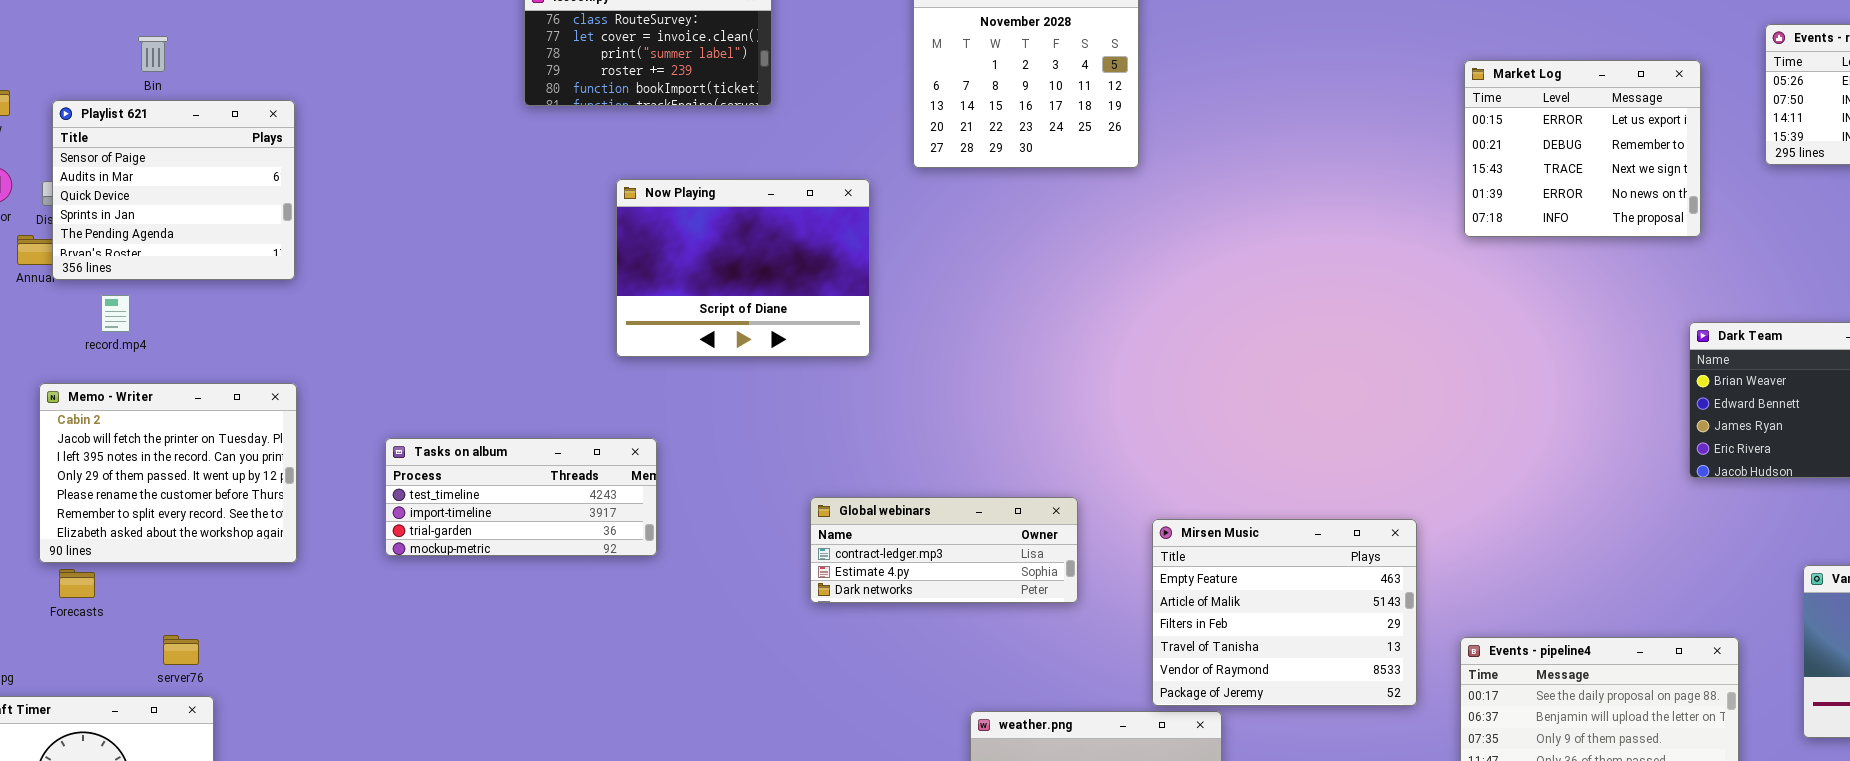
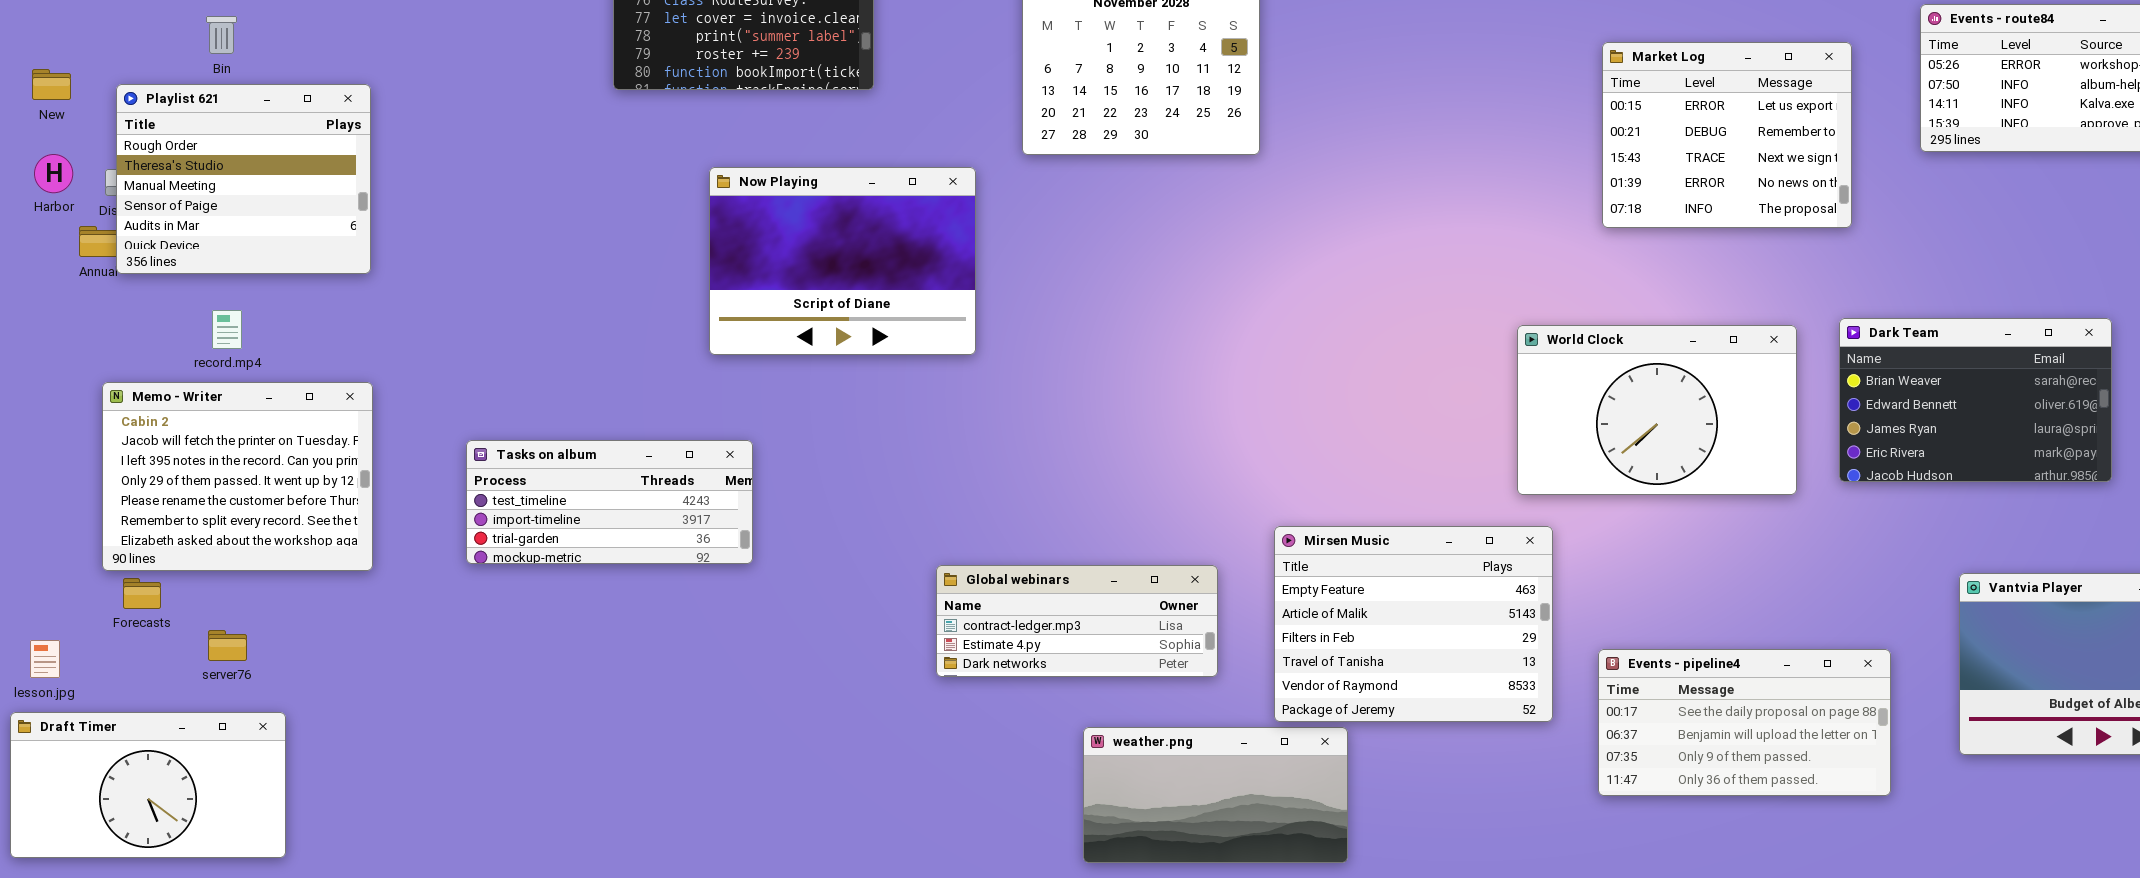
Playlist 621: [52,100,295,280] -> [116,84,371,274], scrolled up 3 rows
record.mp4: [101,295,130,332] -> [212,310,242,349], moved
World Clock: none -> [1517,325,1797,495], opened
Global webinars: [810,497,1078,603] -> [936,565,1218,677], moved
server76: [163,635,199,665] -> [208,630,247,661], moved

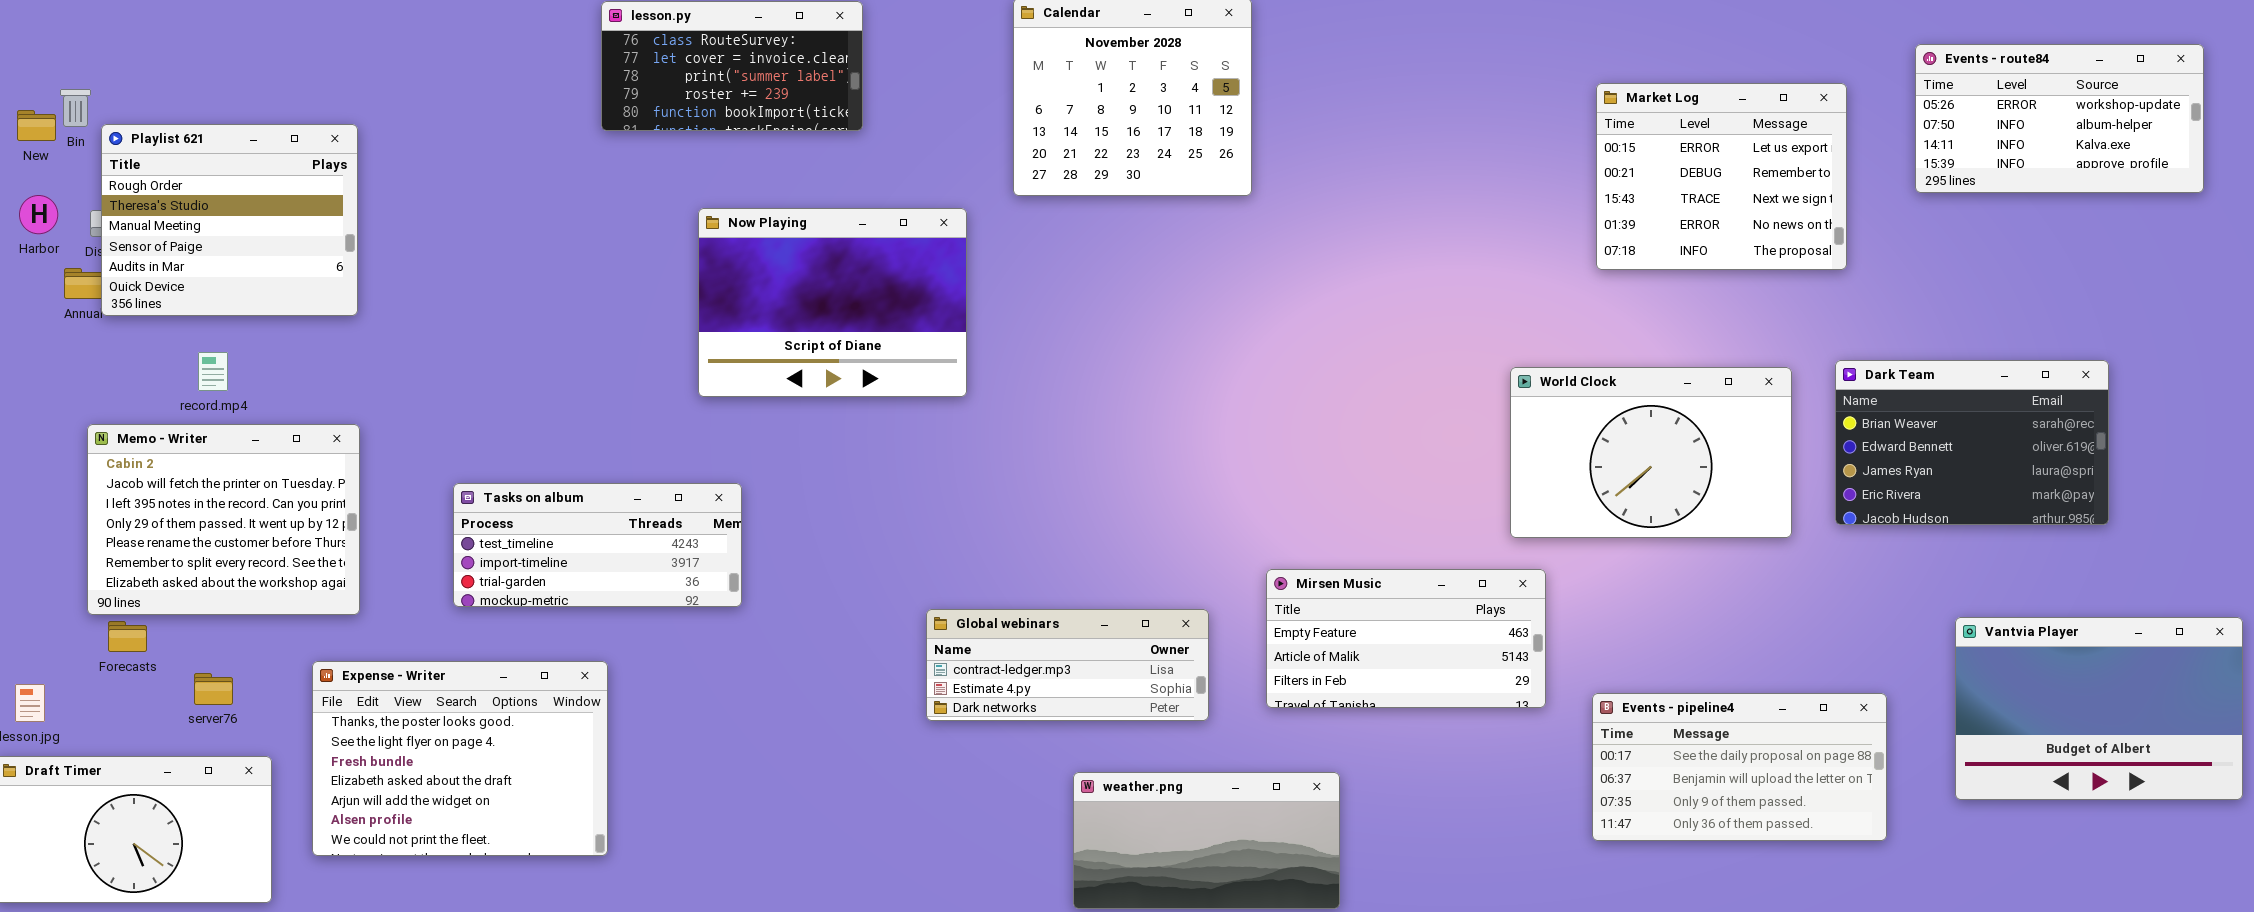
Bin: [206,16,237,54] -> [60,89,91,127], moved
Mirsen Music: [1274,526,1553,722] -> [1266,569,1546,708], resized
Expense - Writer: none -> [312,661,608,856], opened

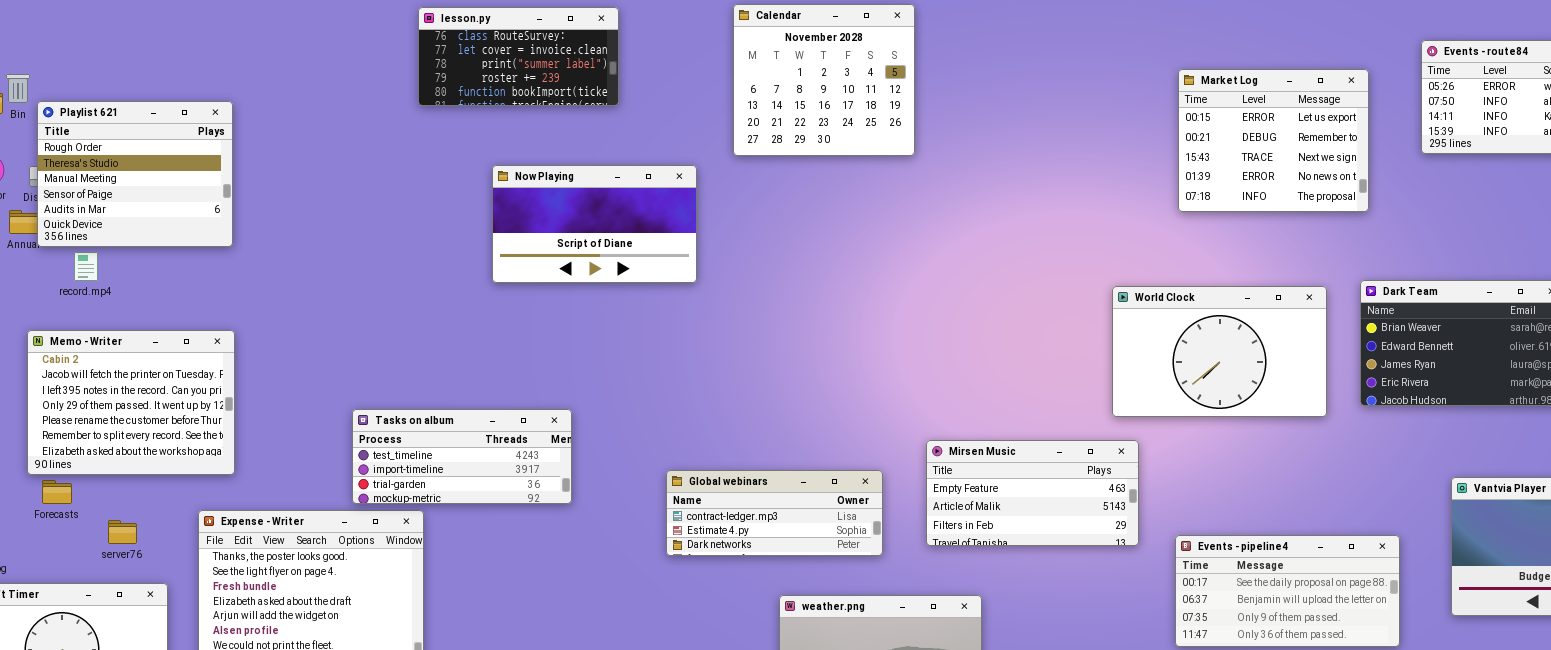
Now Playing: [698,208,967,397] -> [492,165,697,283], resized
record.mp4: [198,352,228,391] -> [74,252,98,281], moved
Tasks on album: [453,483,742,607] -> [352,409,572,504], moved

